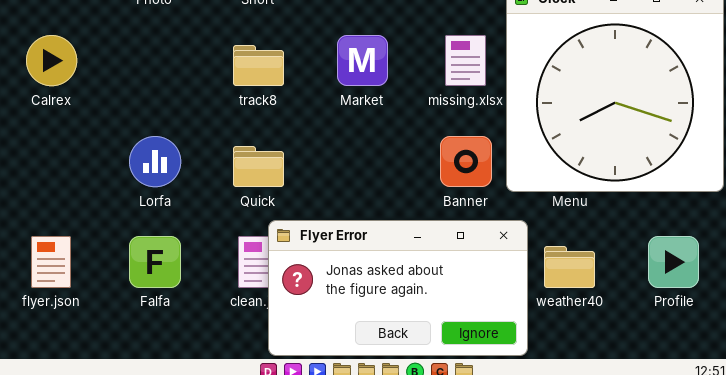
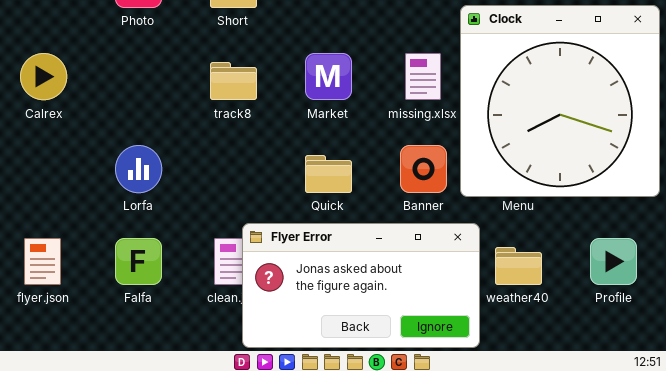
Quick: [233,146,284,187] -> [305,155,352,193], moved

